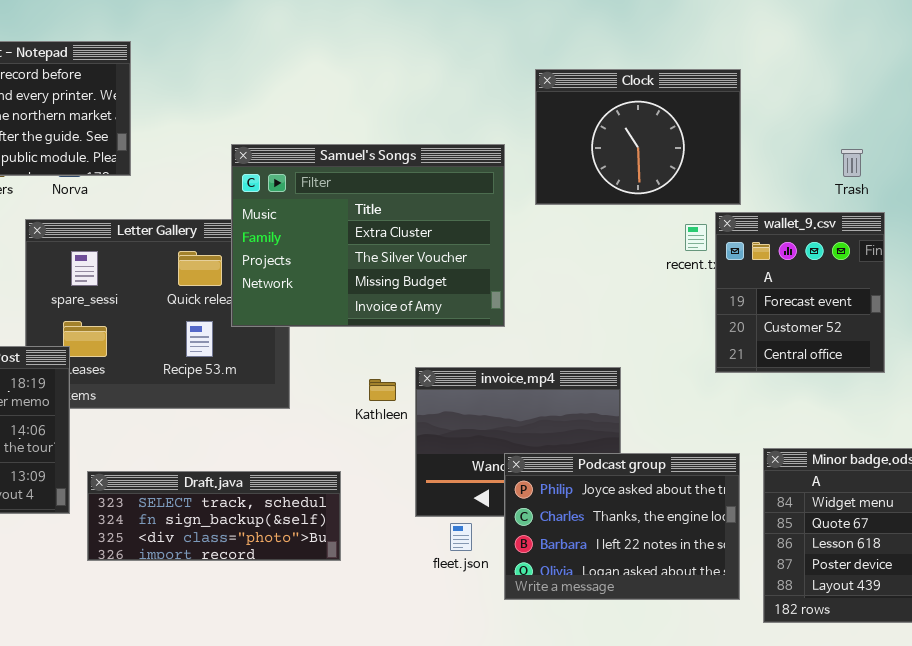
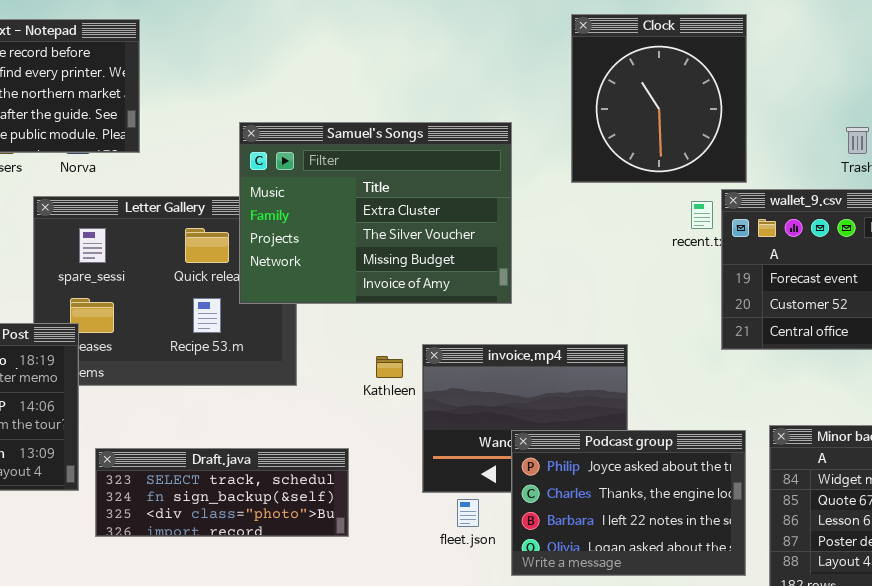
Clock: [535,69,741,205] -> [571,14,747,183], resized

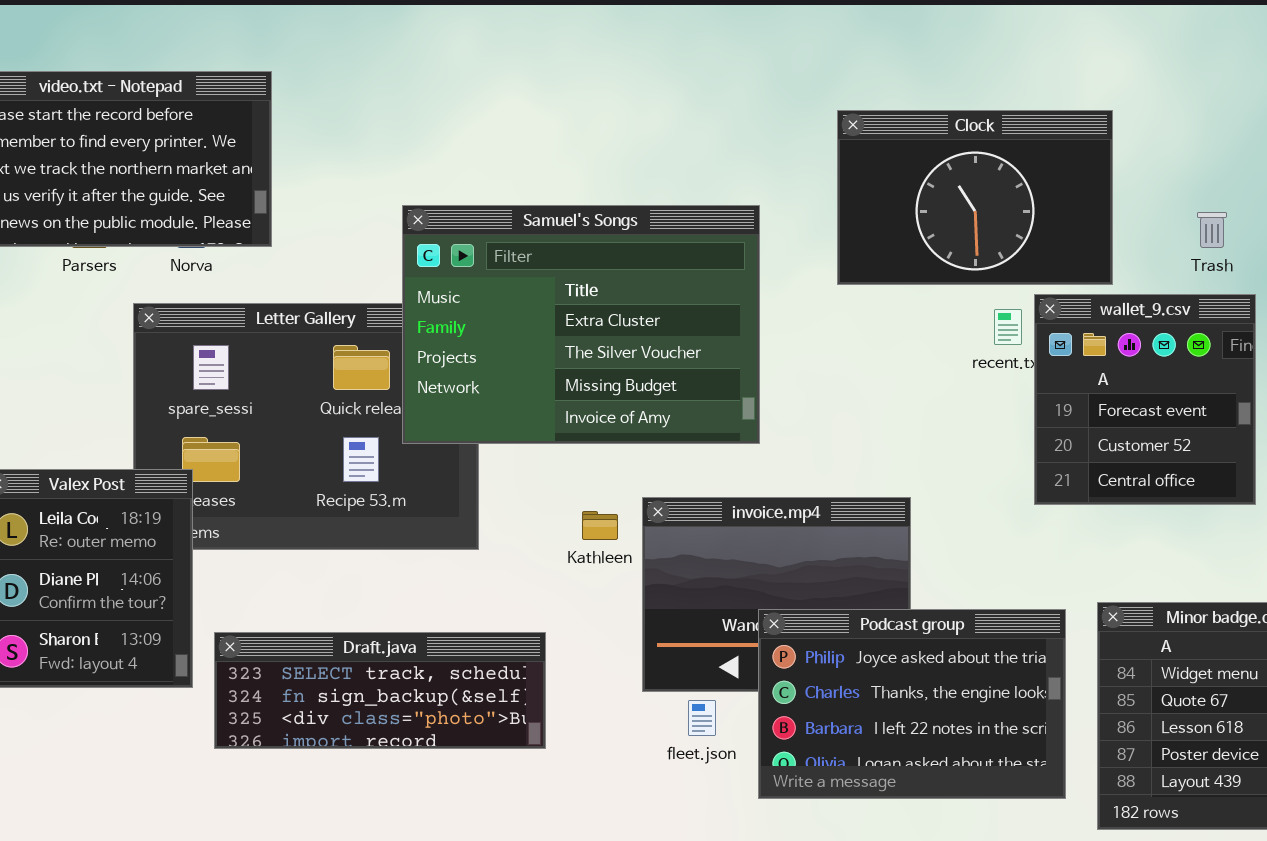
Clock: [571,14,747,183] -> [837,110,1113,285], resized

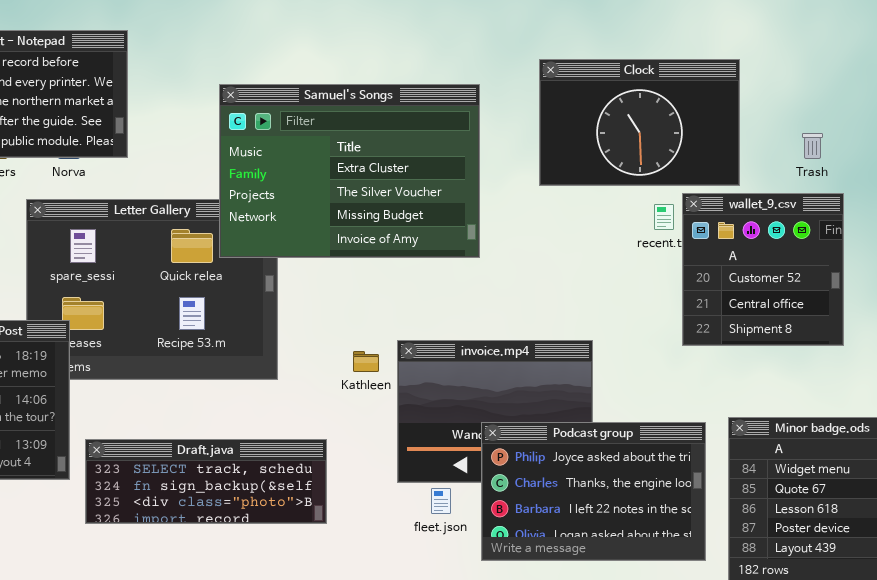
Samuel's Songs: [402,205,760,444] -> [219,84,480,258], moved
wallet_9.csv: [1034,294,1256,505] -> [682,193,844,346], scrolled down 1 row

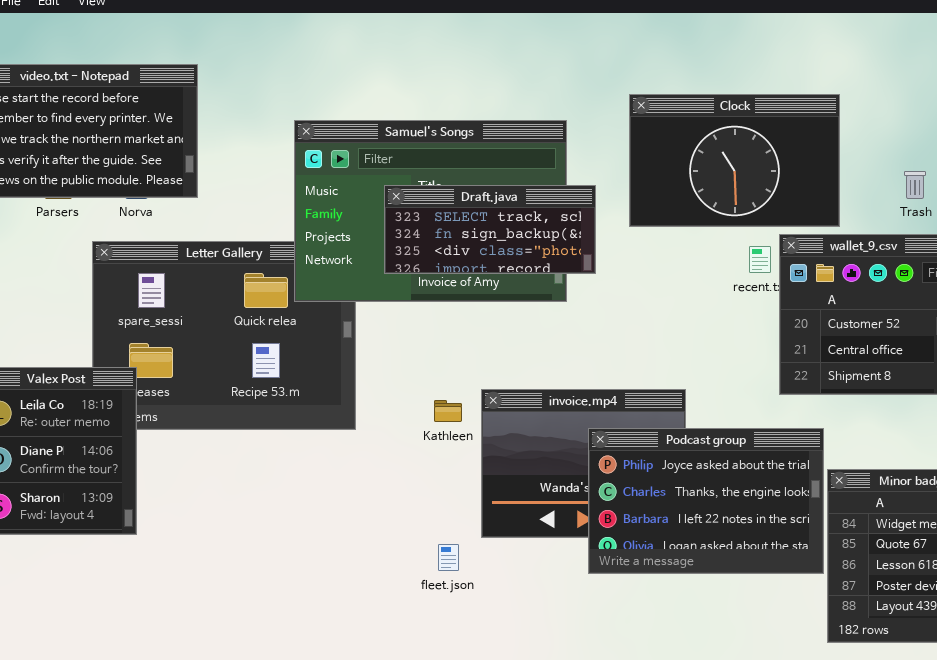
Podcast group: [481,422,706,561] -> [588,428,824,574], moved
Draft.java: [85,439,327,524] -> [384,185,596,274], moved, resized
fleet.json: [431,488,451,514] -> [438,544,459,571], moved

